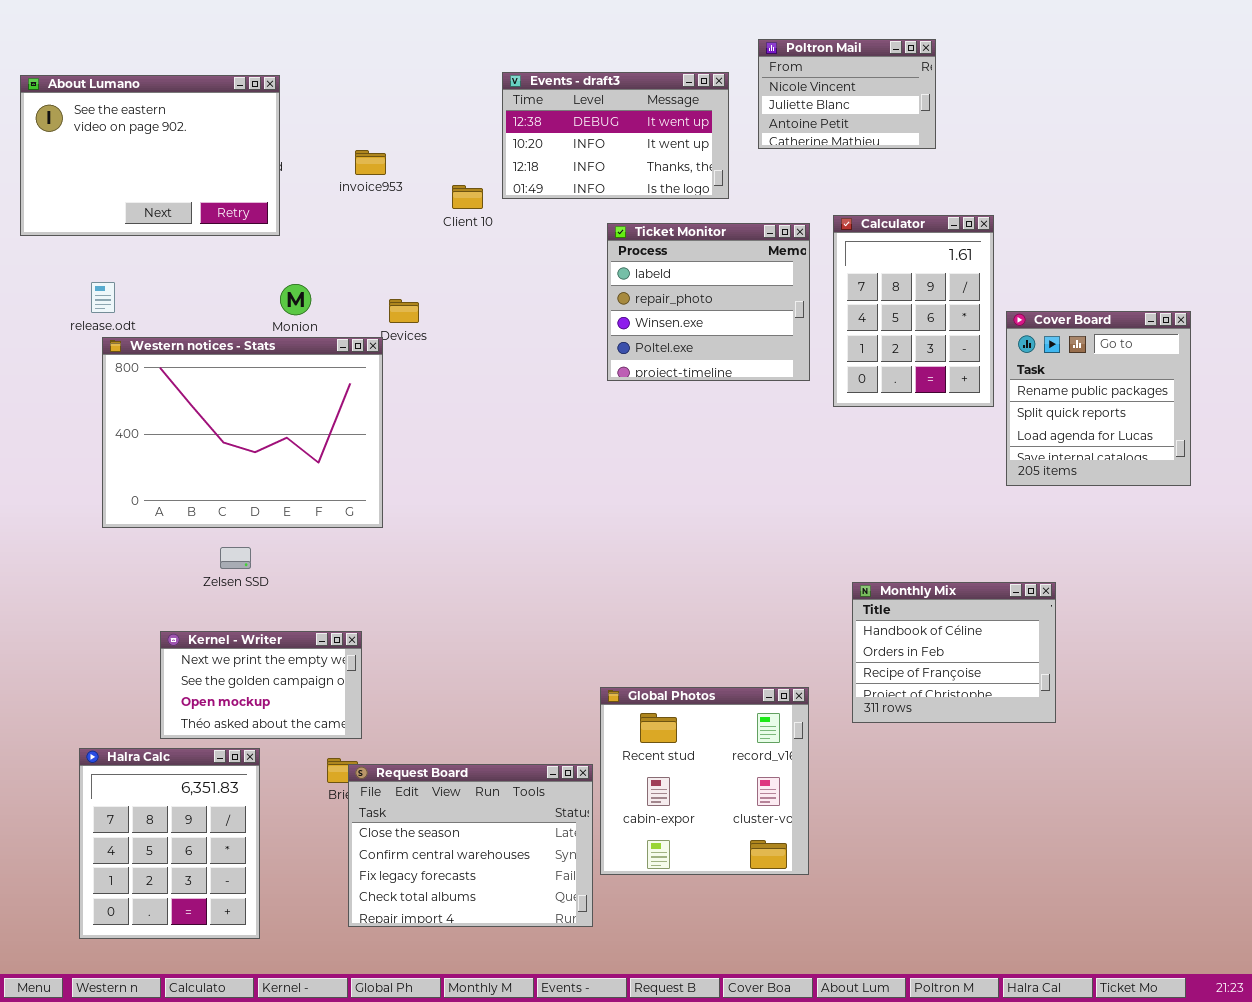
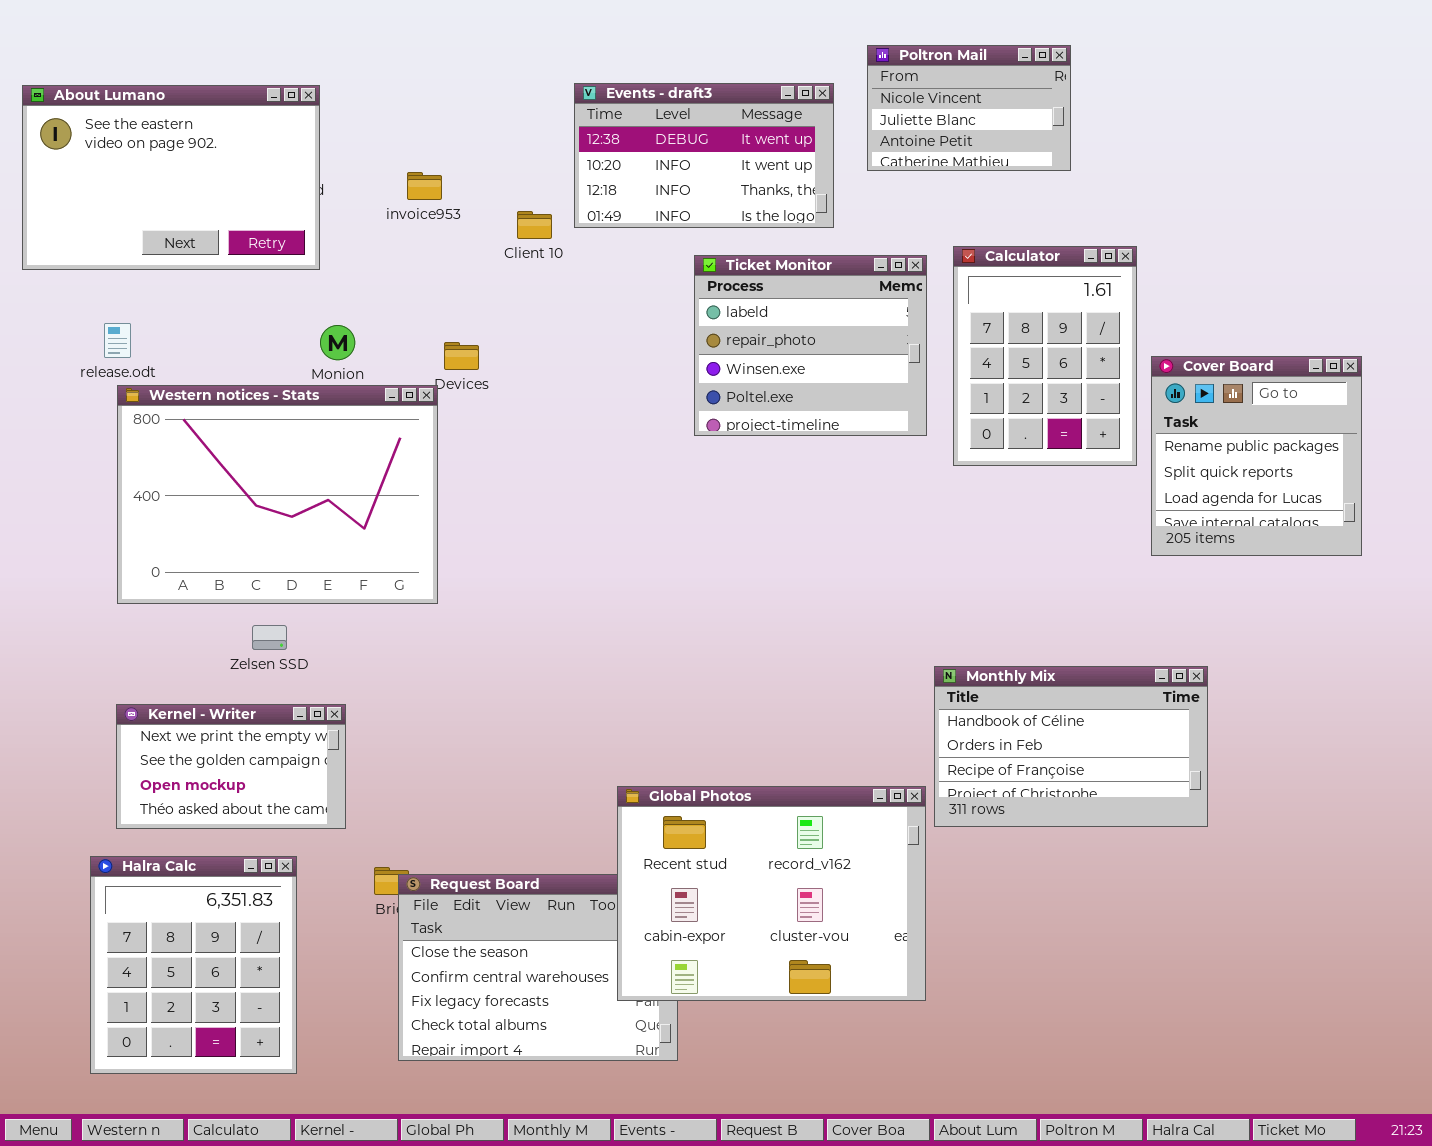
Monthly Mix: [852,582,1056,723] -> [934,666,1208,827], resized
Kernel - Writer: [160,631,362,739] -> [116,704,346,829], moved
Global Photos: [600,687,809,875] -> [617,786,926,1001], resized

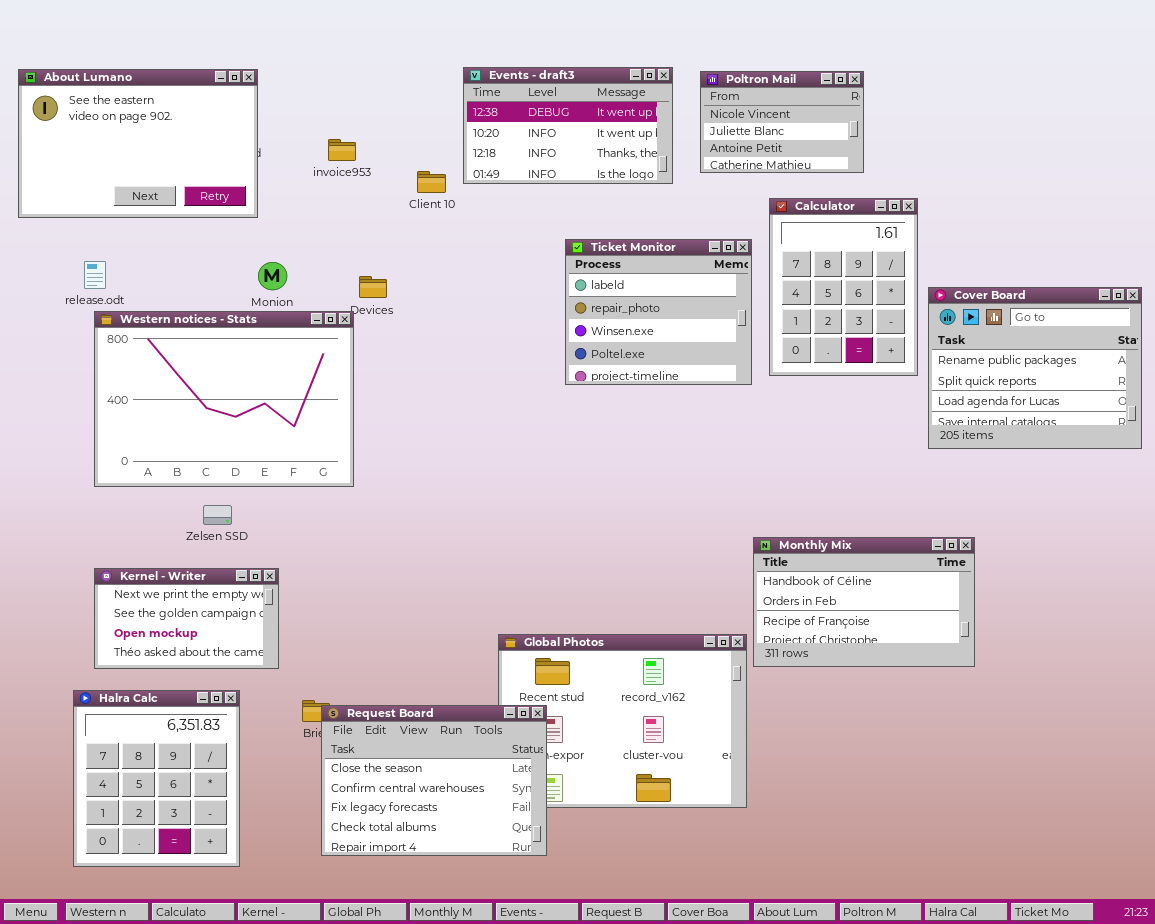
Poltron Mail: [867,45,1071,171] -> [700,71,864,173], moved
Ticket Monitor: [694,255,927,436] -> [565,239,752,385], moved
Cover Board: [1151,356,1362,556] -> [928,287,1142,449], resized
Request Board: [398,874,678,1061] -> [321,705,547,856], raised

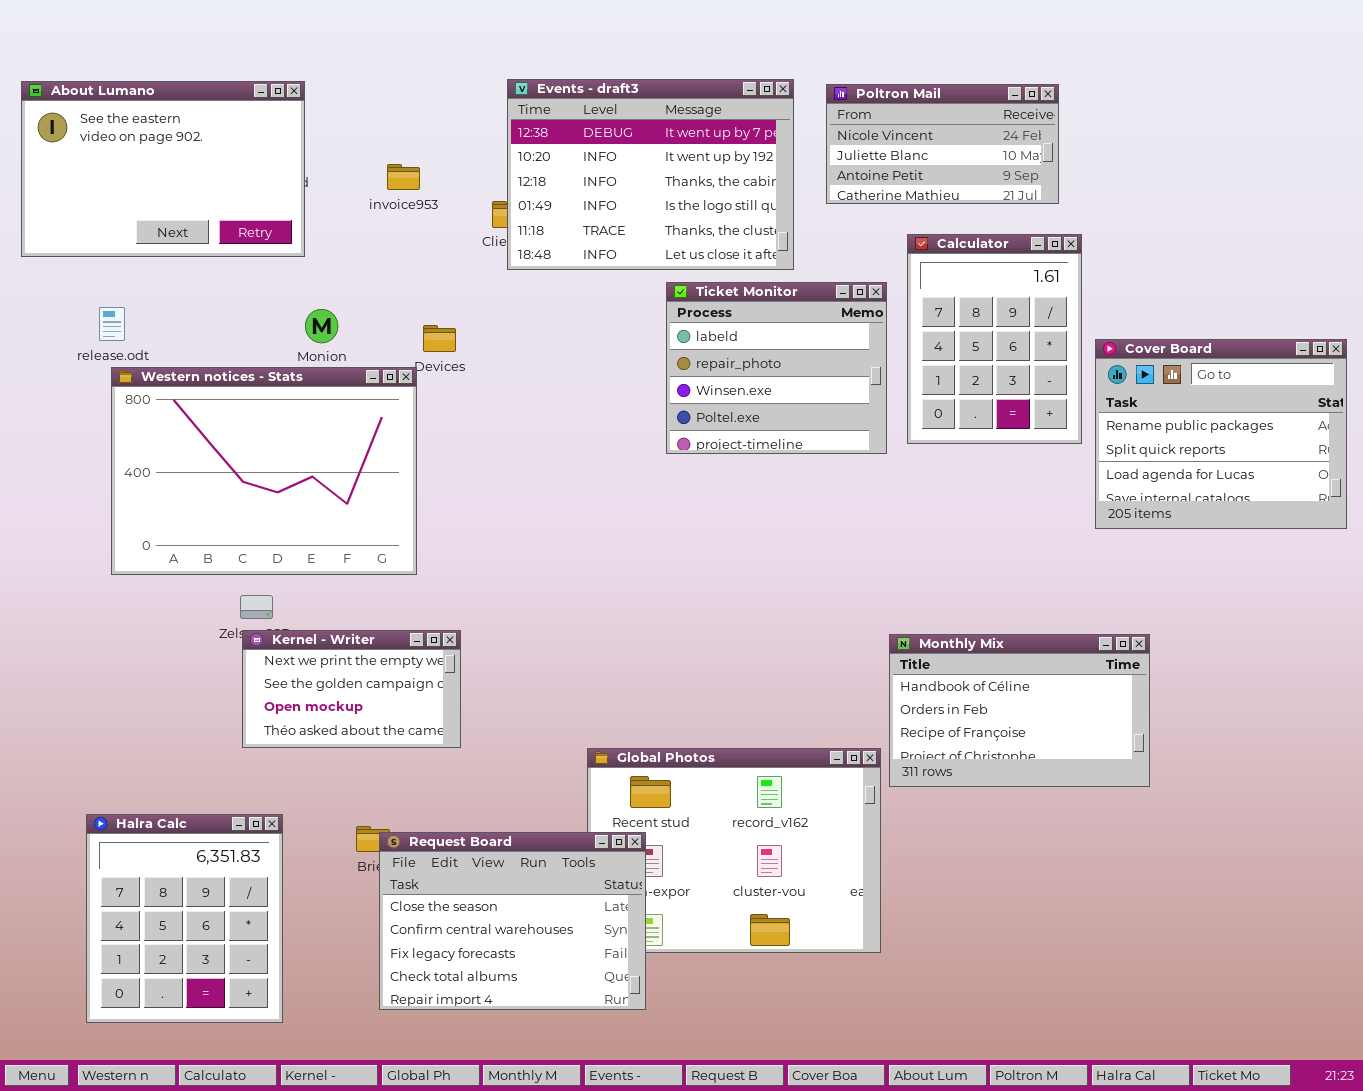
Events - draft3: [463,67,673,184] -> [507,79,794,270], resized
Poltron Mail: [700,71,864,173] -> [826,84,1059,204], resized
Kernel - Writer: [94,568,279,669] -> [242,630,461,748], moved

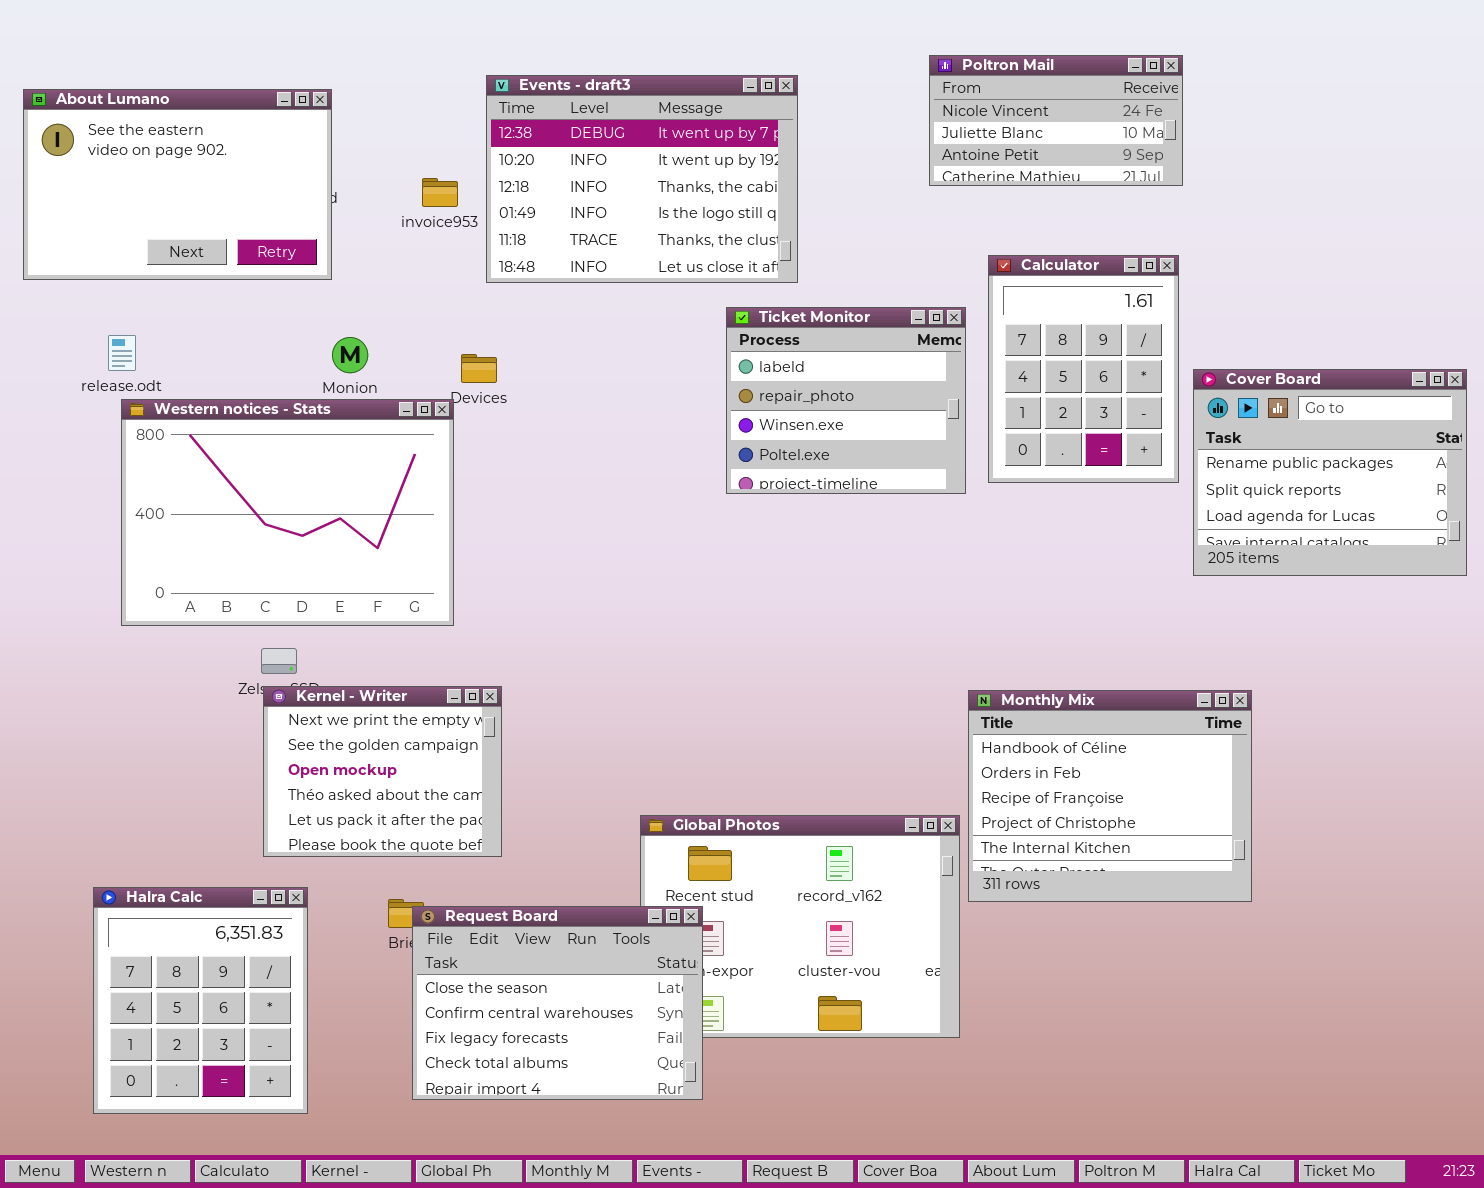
Events - draft3: [507,79,794,270] -> [486,75,798,283], moved
Poltron Mail: [826,84,1059,204] -> [929,55,1183,186], moved
Kernel - Writer: [242,630,461,748] -> [263,686,502,857], resized
Monthly Mix: [889,634,1150,787] -> [968,690,1252,902], resized

